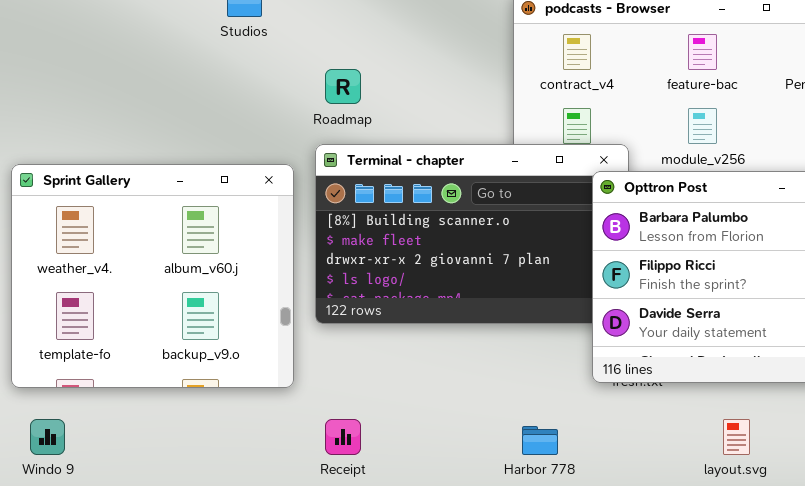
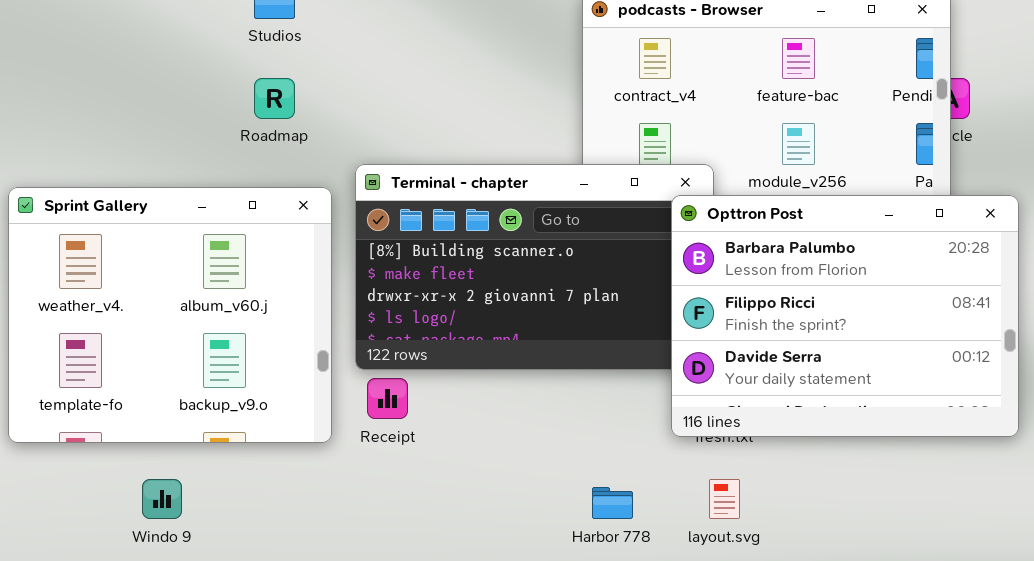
Roadmap: [325,69,361,104] -> [254,78,295,119], moved
Windo 9: [30,419,65,455] -> [142,479,182,519], moved
Receipt: [325,419,361,455] -> [367,378,408,419], moved
layout.svg: [723,419,750,455] -> [709,479,740,519], moved

